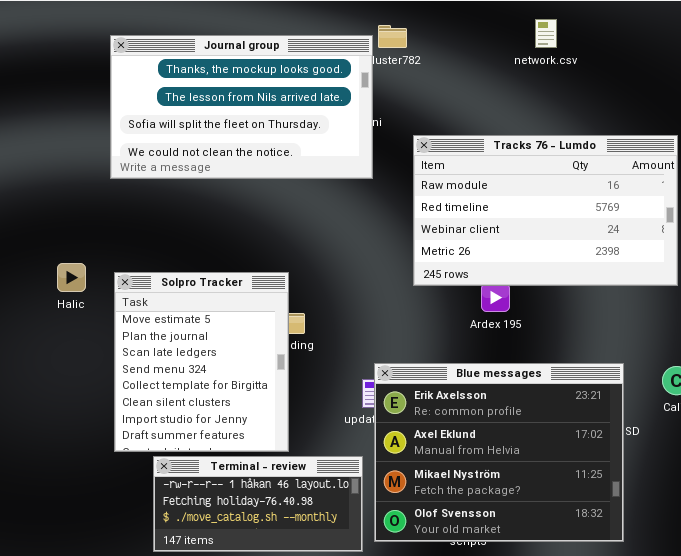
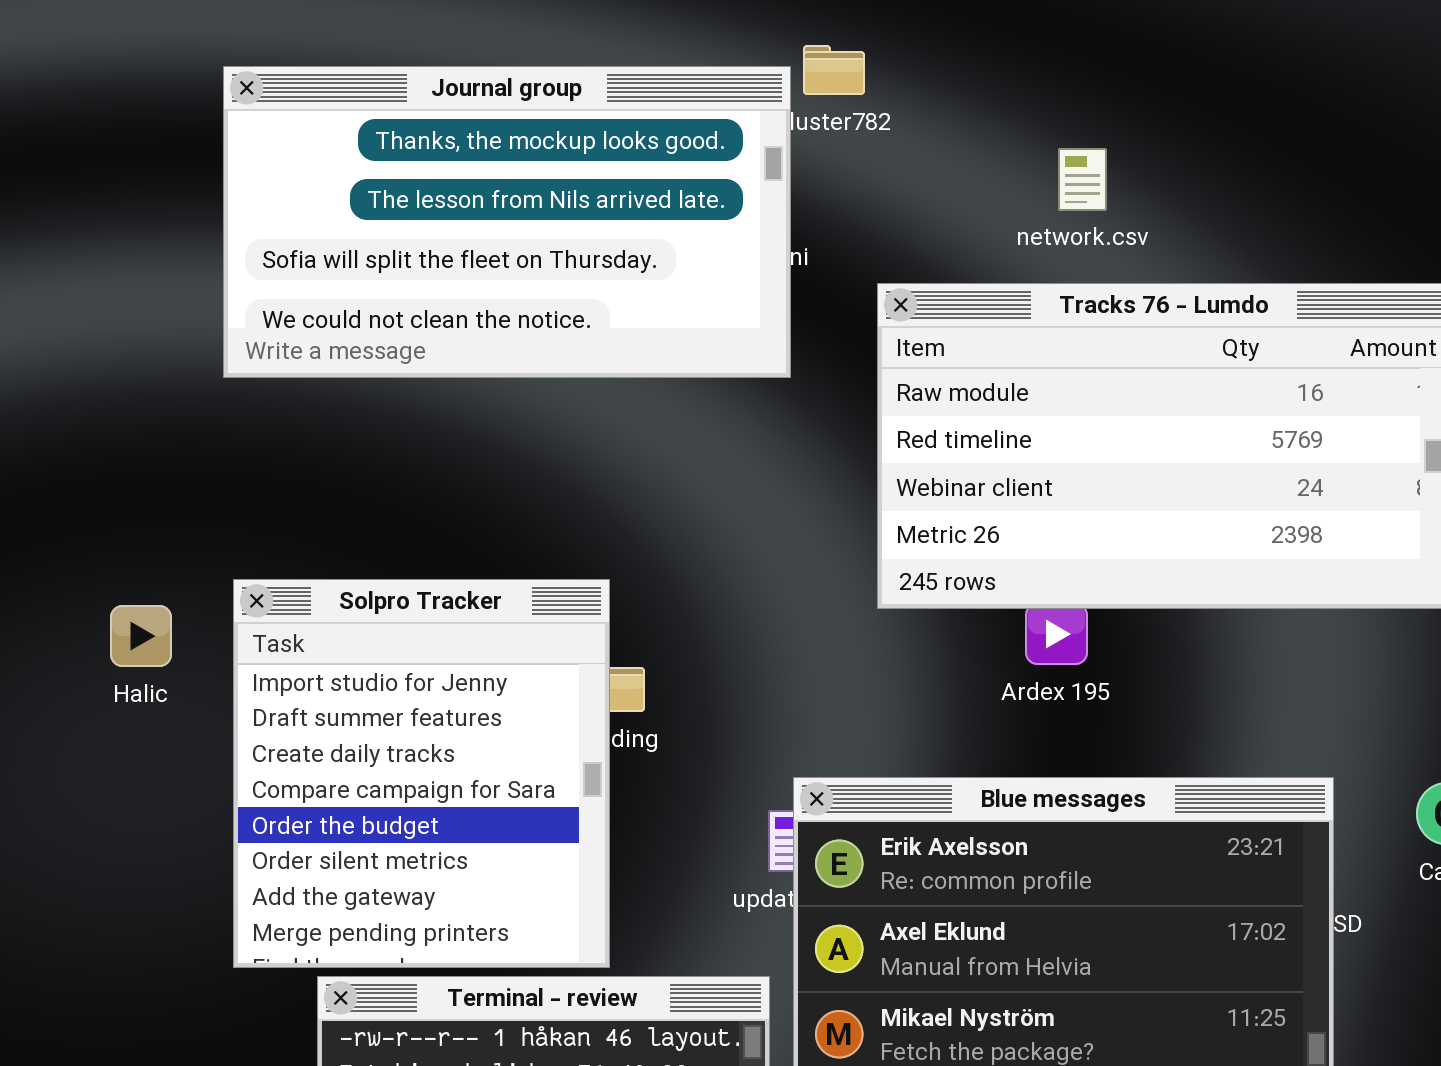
network.csv: [535,19,557,48] -> [1058,148,1107,211], moved
Halic: [57,263,86,292] -> [110,605,172,667], moved
Solpro Tracker: [114,272,289,452] -> [233,579,610,968], scrolled down 6 rows

